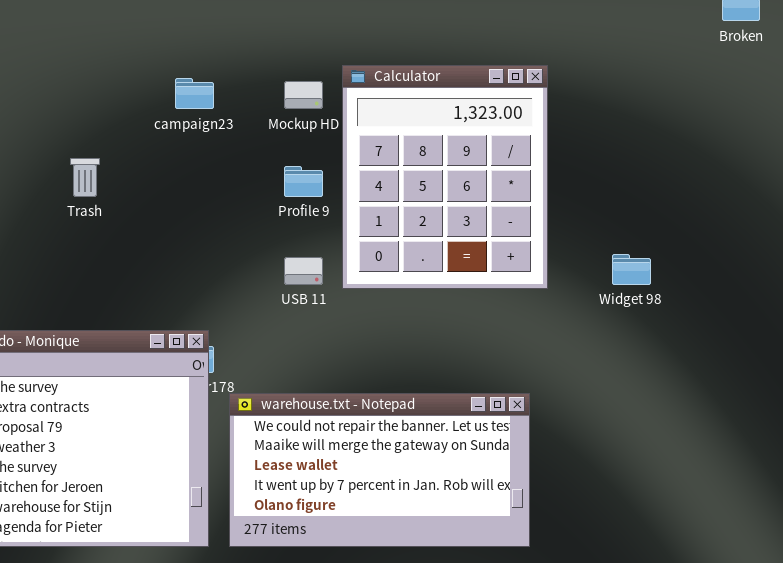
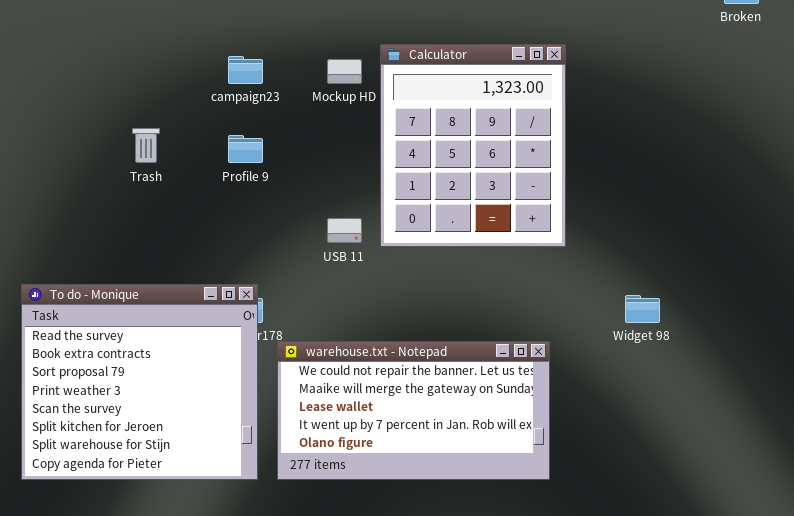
Profile 9: [284,166,323,197] -> [228,135,263,163], moved
Widget 98: [612,254,651,285] -> [625,295,660,323], moved

